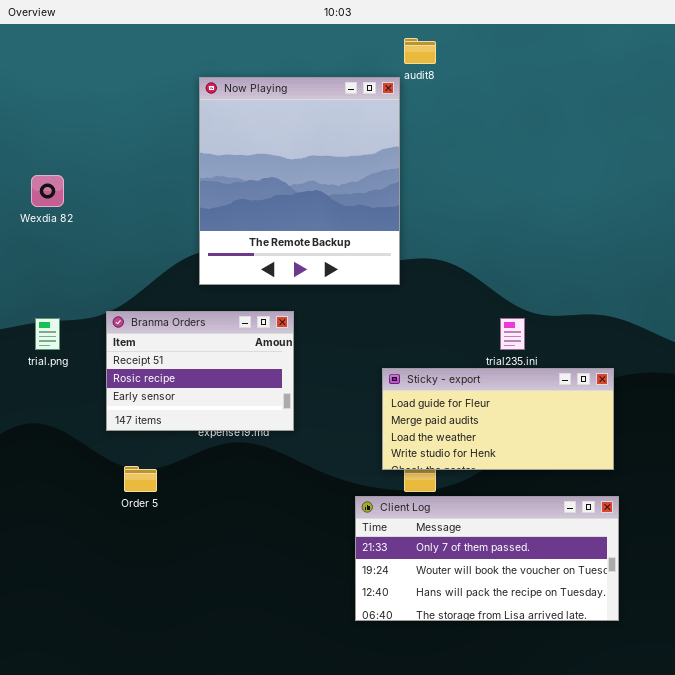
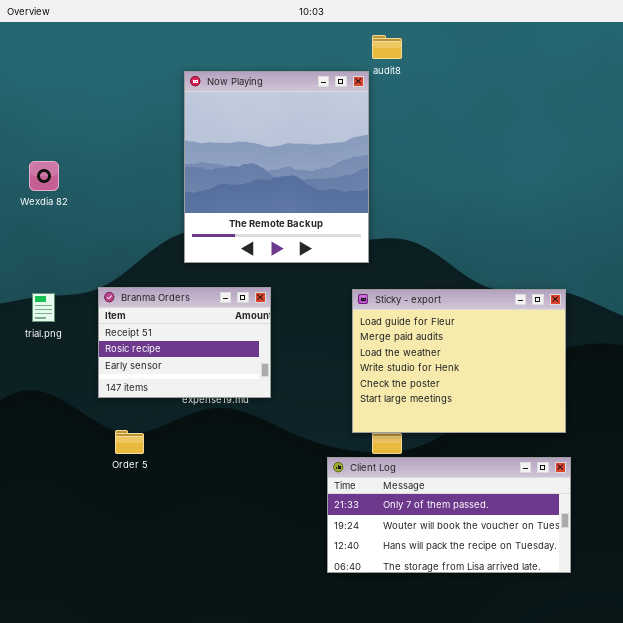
Sticky - export: [382,368,614,470] -> [352,289,566,433], resized

